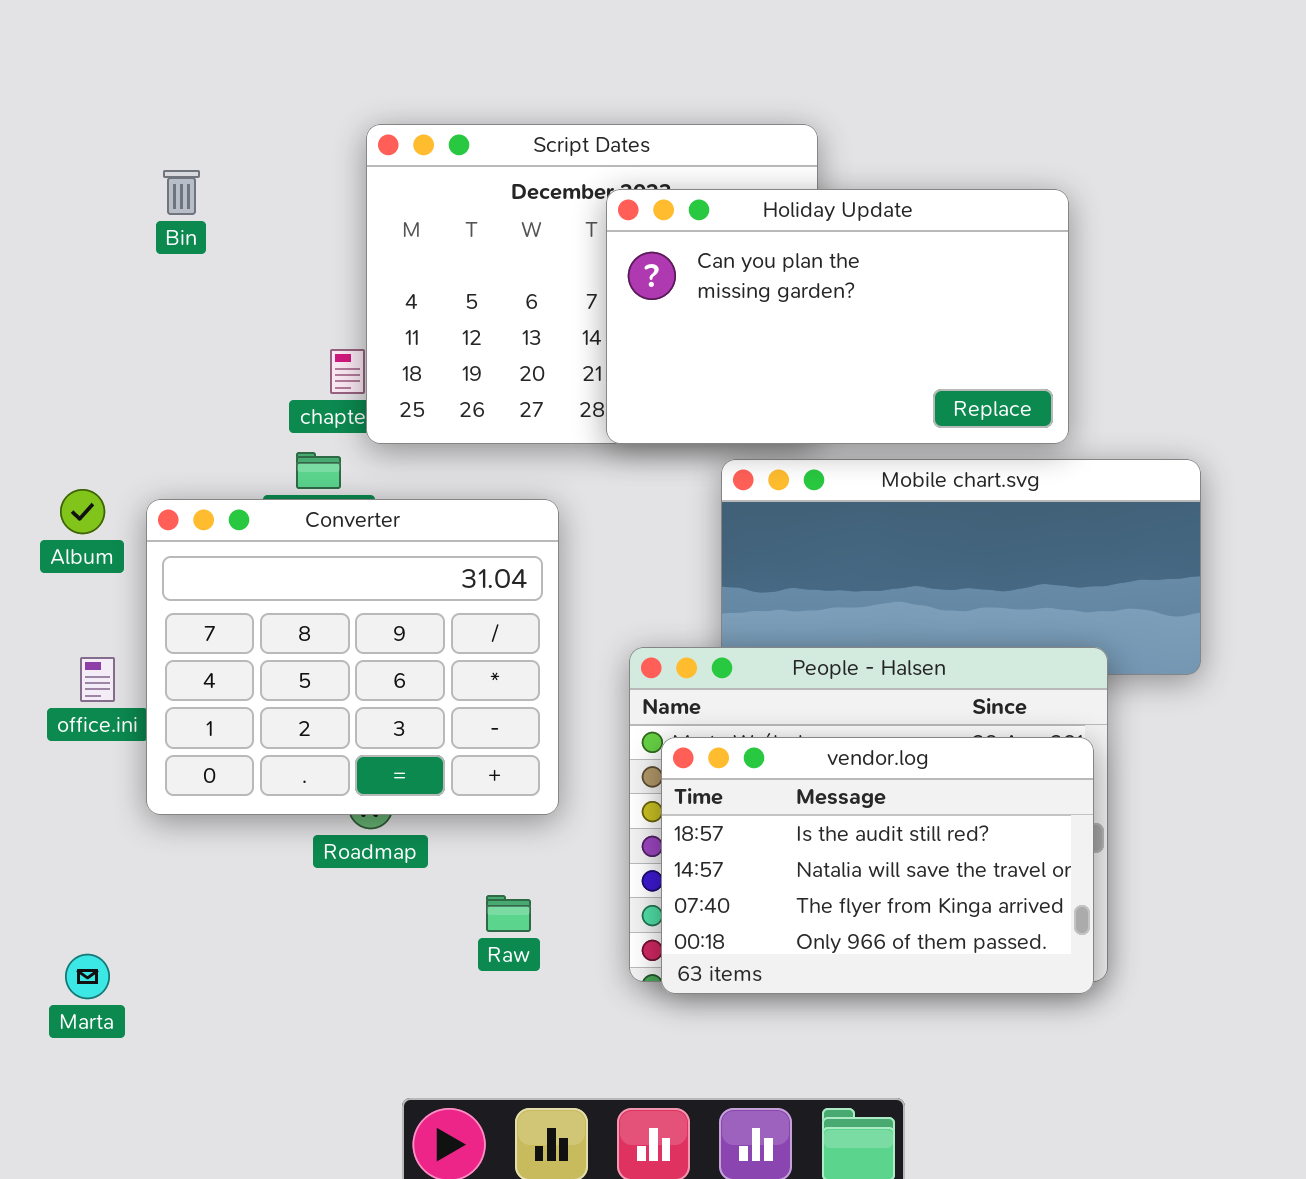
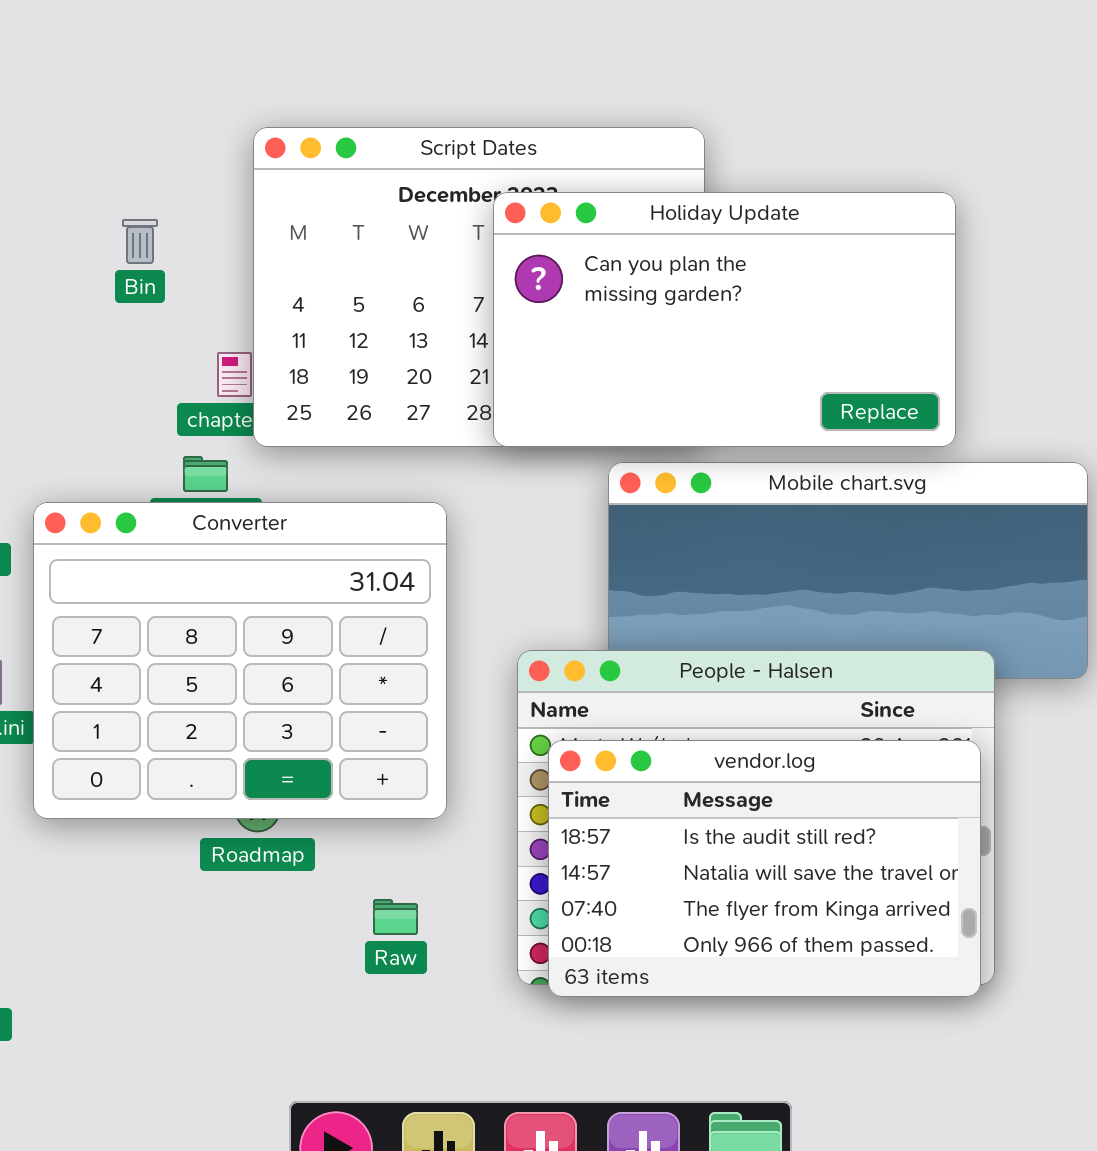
Bin: [163,170,200,215] -> [122,219,158,264], moved

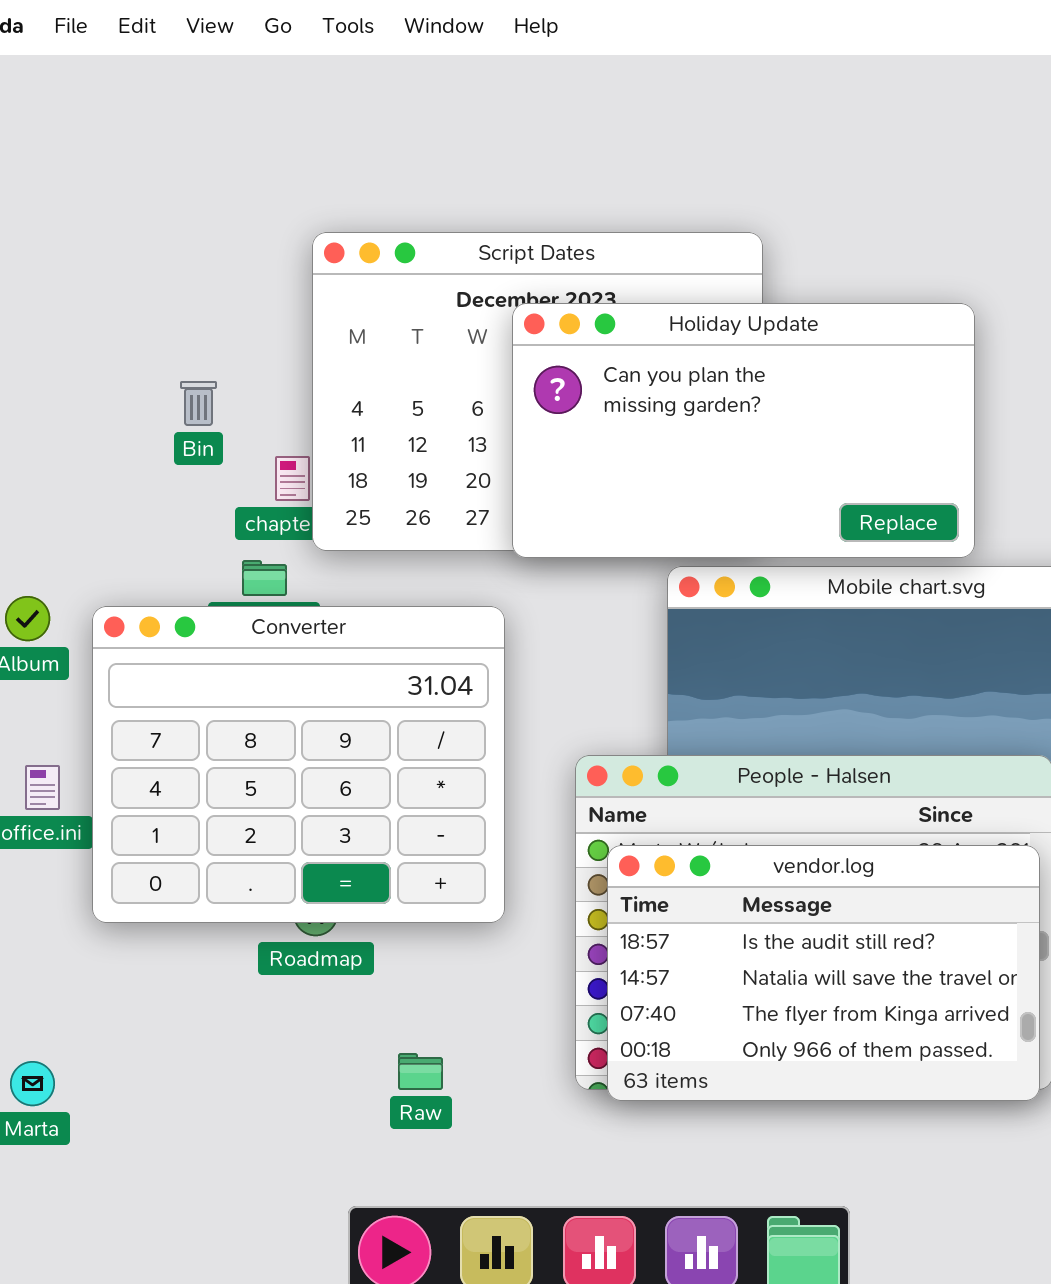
Holiday Update: [493,192,956,447] -> [512,303,975,558], moved
Bin: [122,219,158,264] -> [180,381,217,426], moved
Raw: [373,899,418,935] -> [398,1053,443,1090], moved

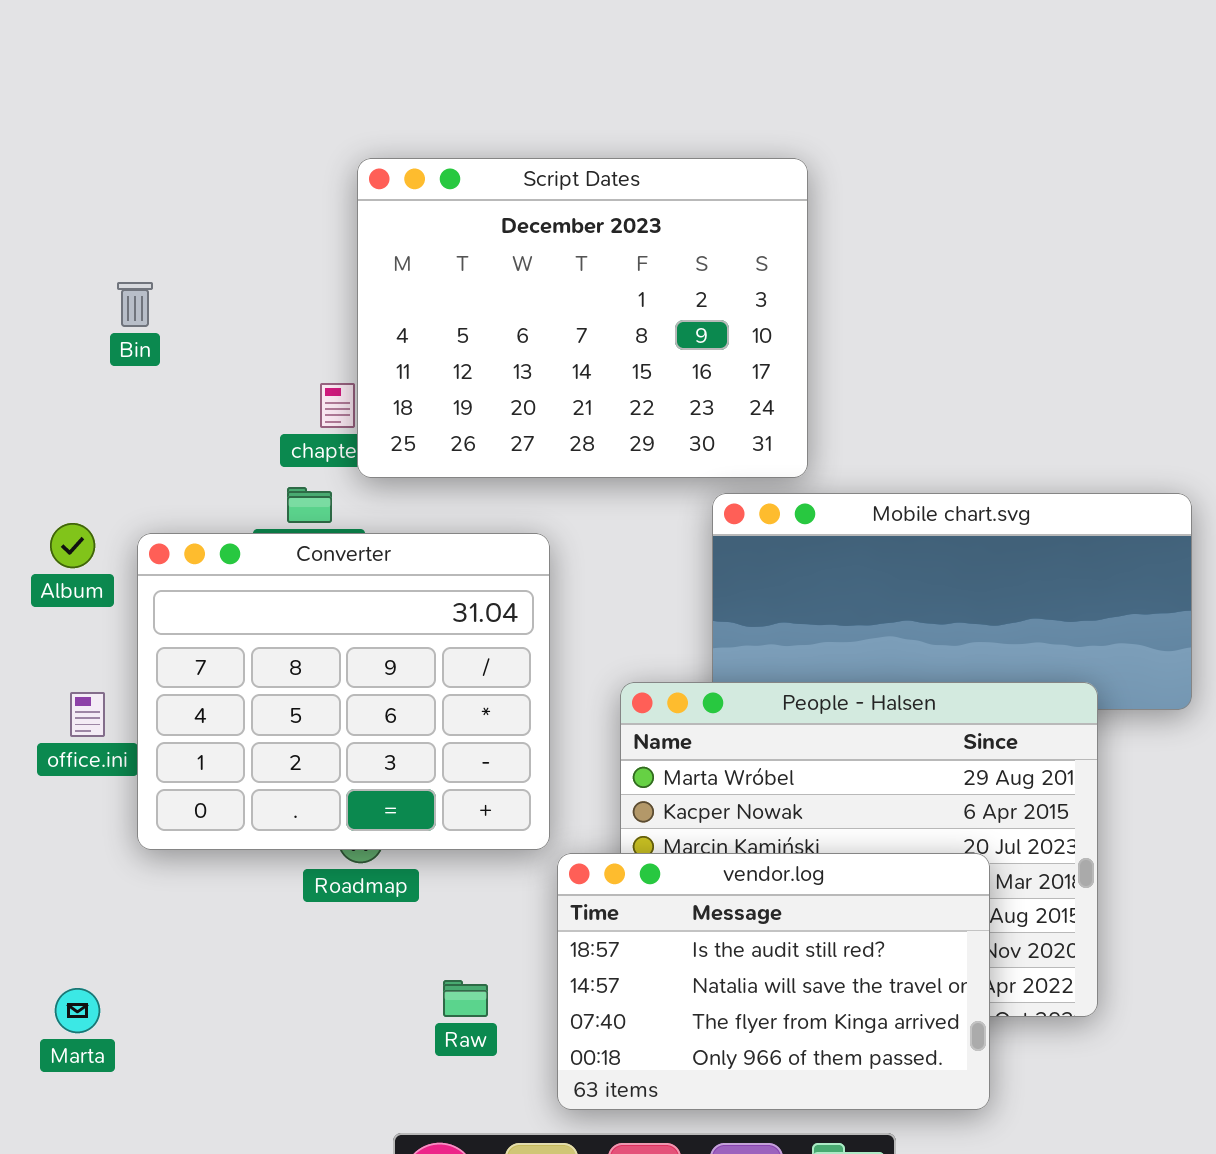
Holiday Update: [512,303,975,558] -> none, closed
Bin: [180,381,217,426] -> [117,282,153,327], moved
vendor.log: [607,845,1040,1101] -> [557,853,990,1110], moved

